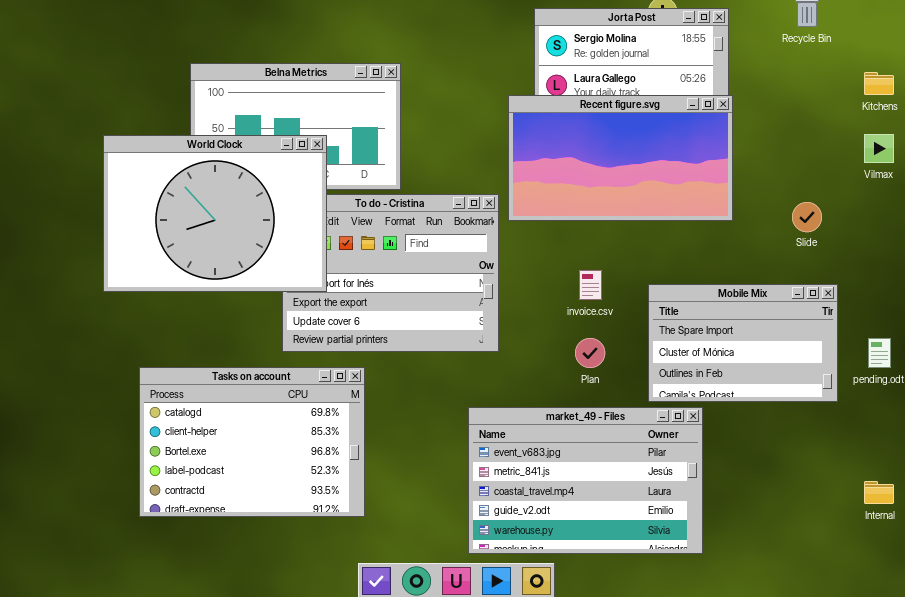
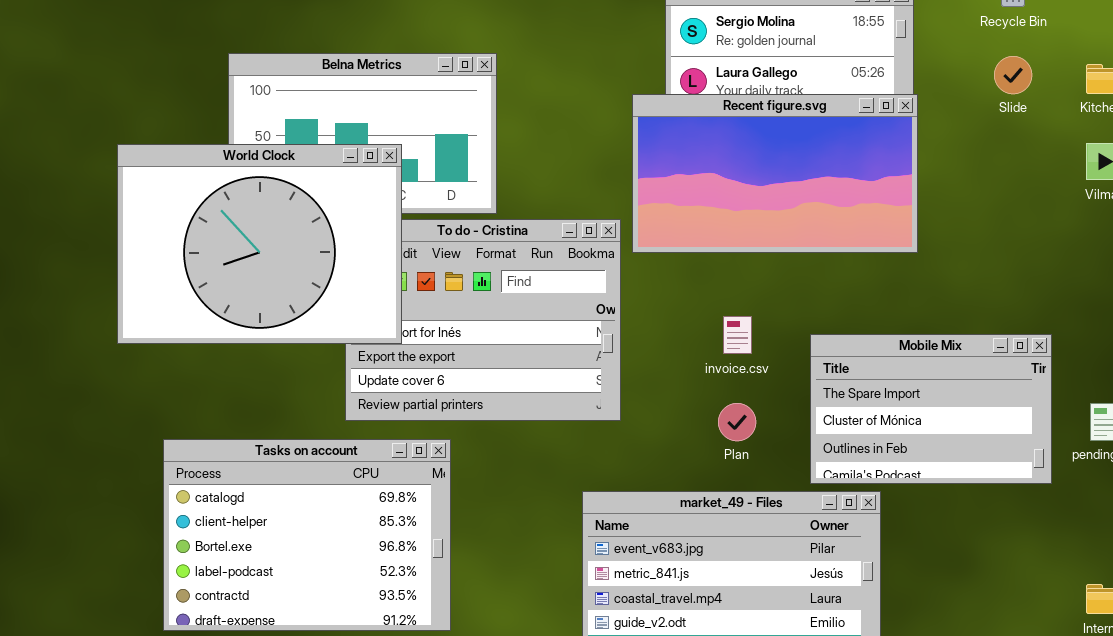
Slide: [792,202,822,232] -> [994,56,1032,94], moved

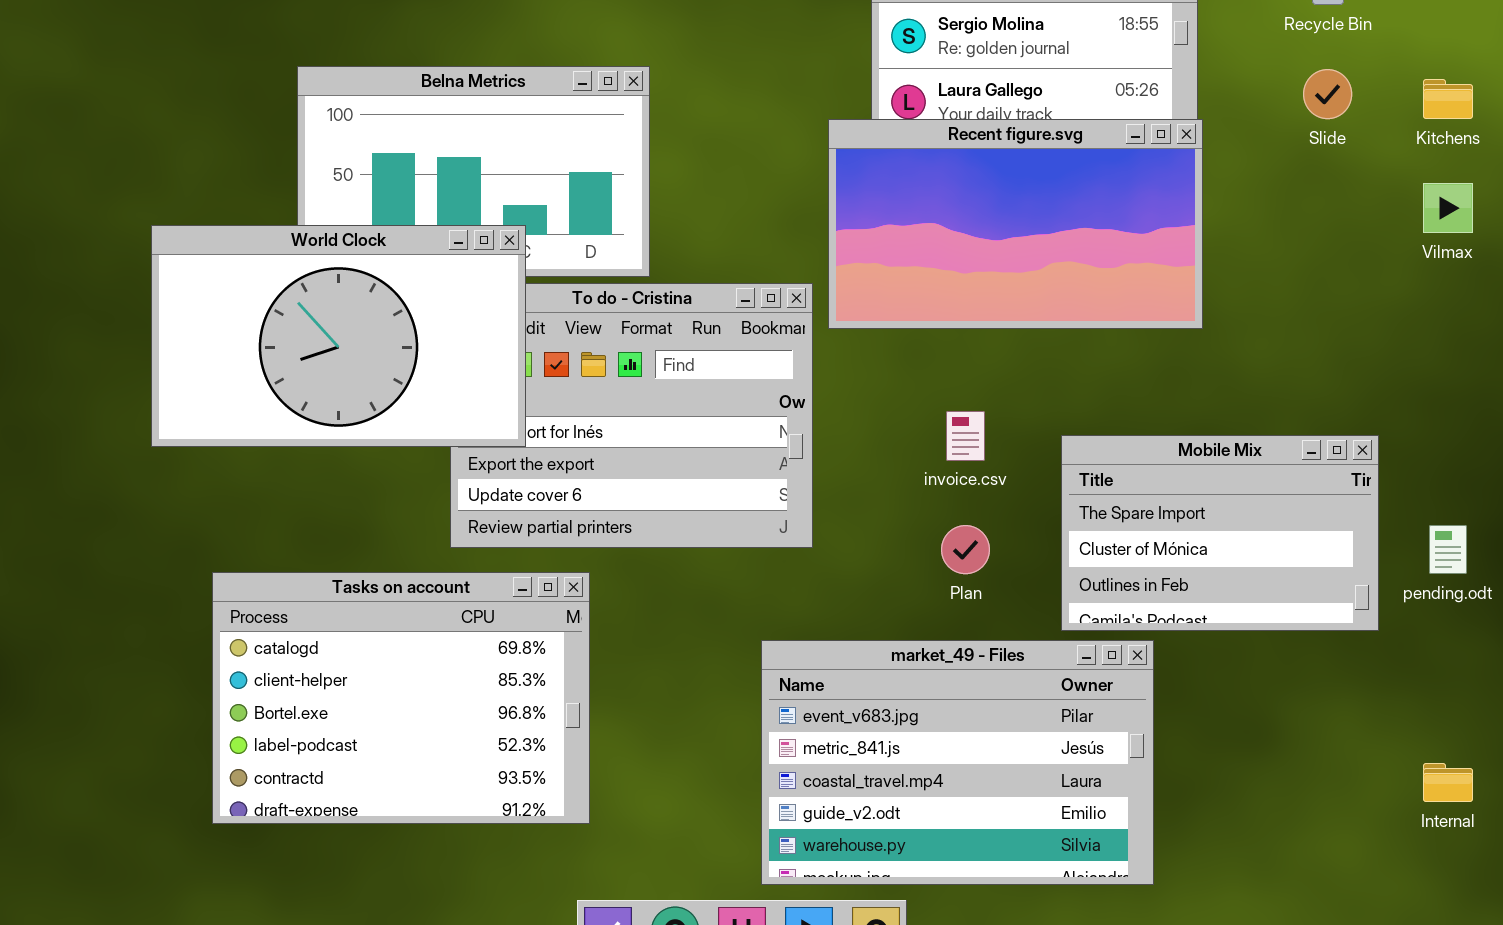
World Clock: [117,144,402,344] -> [151,225,526,447], resized

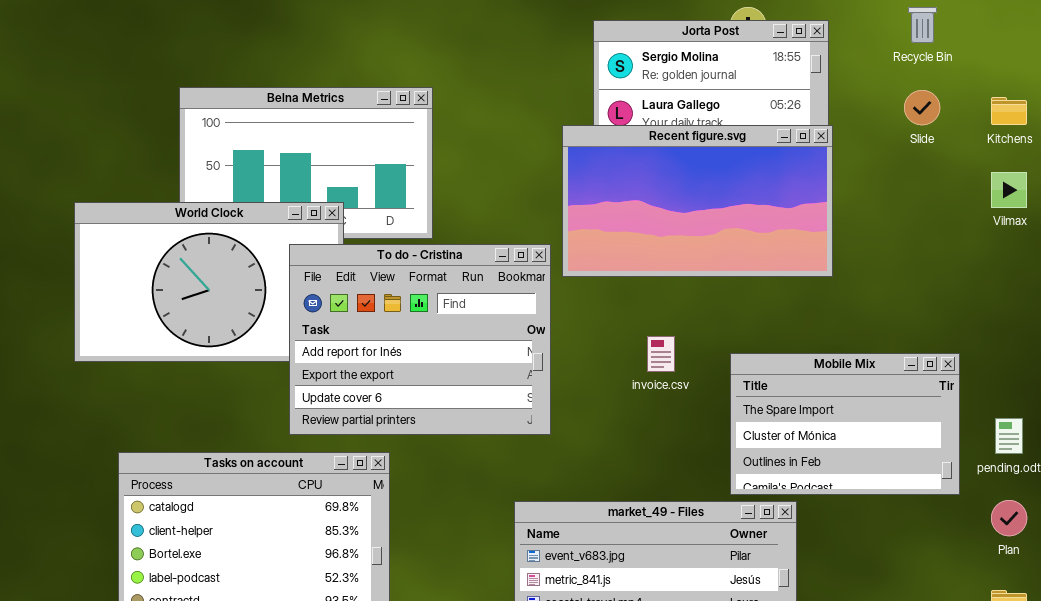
To do - Cristina: [450,283,813,548] -> [289,244,551,435], raised
Plan: [941,525,990,574] -> [991,500,1027,536], moved

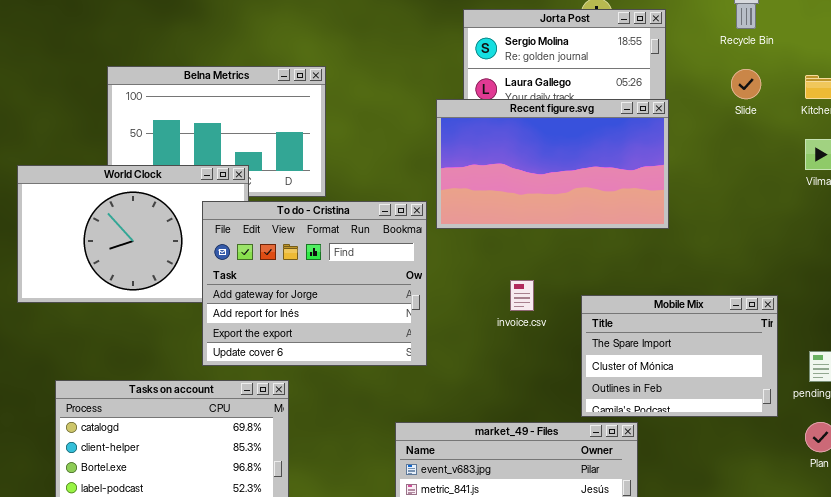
To do - Cristina: [289,244,551,435] -> [202,201,427,366], scrolled up 1 row

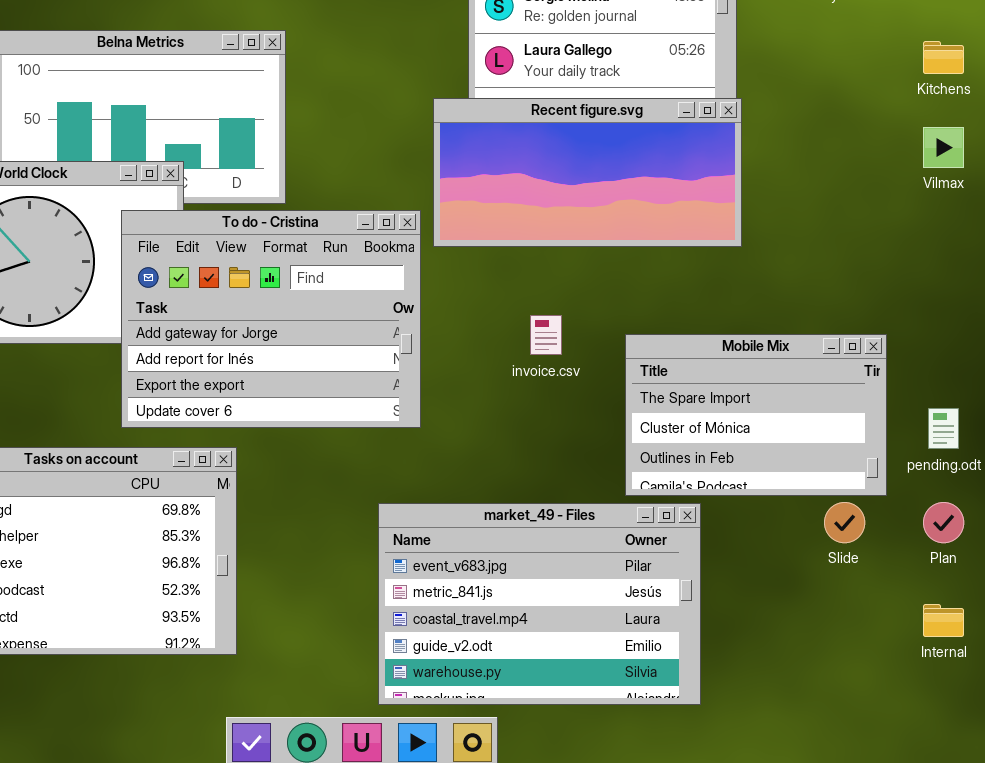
Slide: [731,69,761,99] -> [824,502,865,543], moved
Recent figure.svg: [436,99,669,229] -> [433,98,742,247], resized

